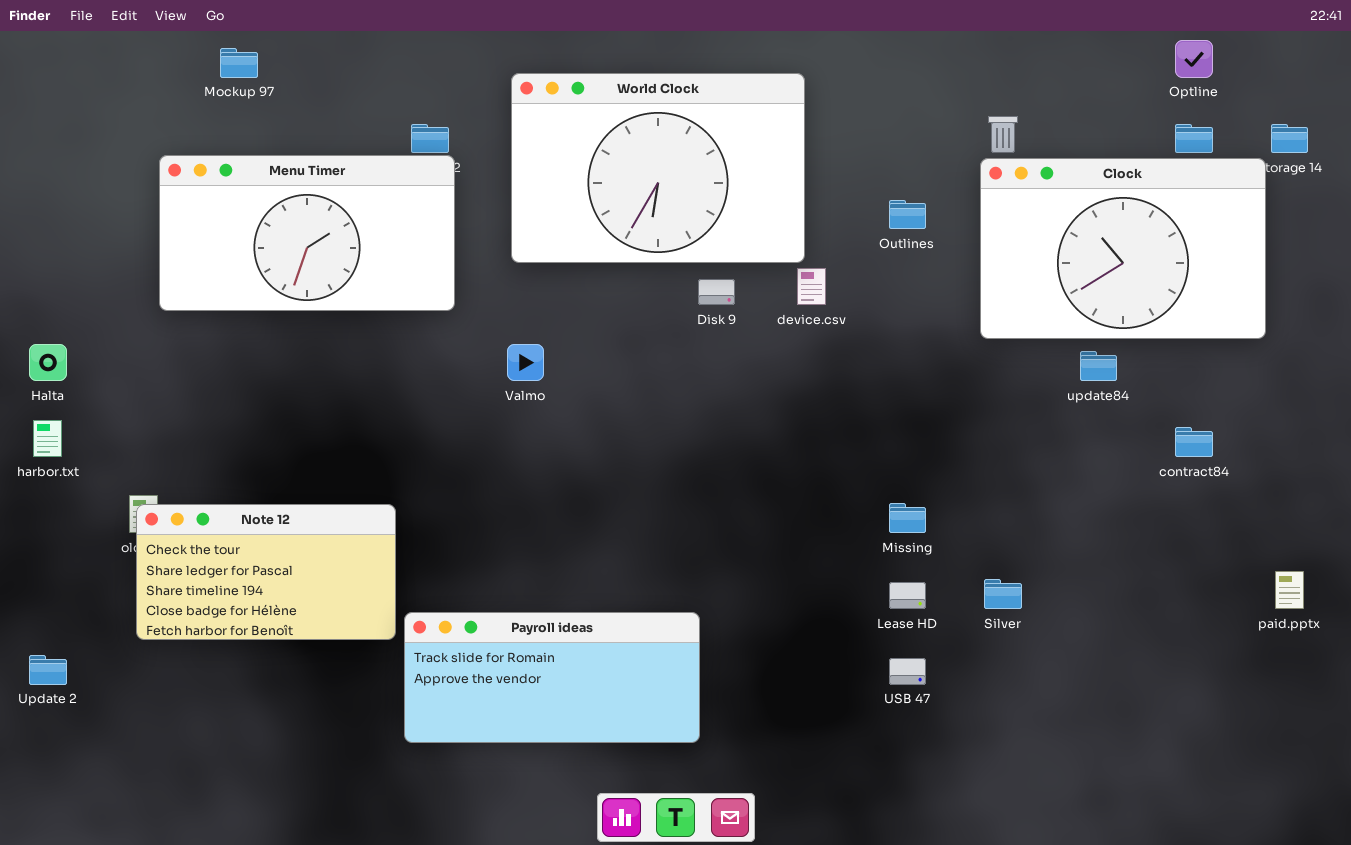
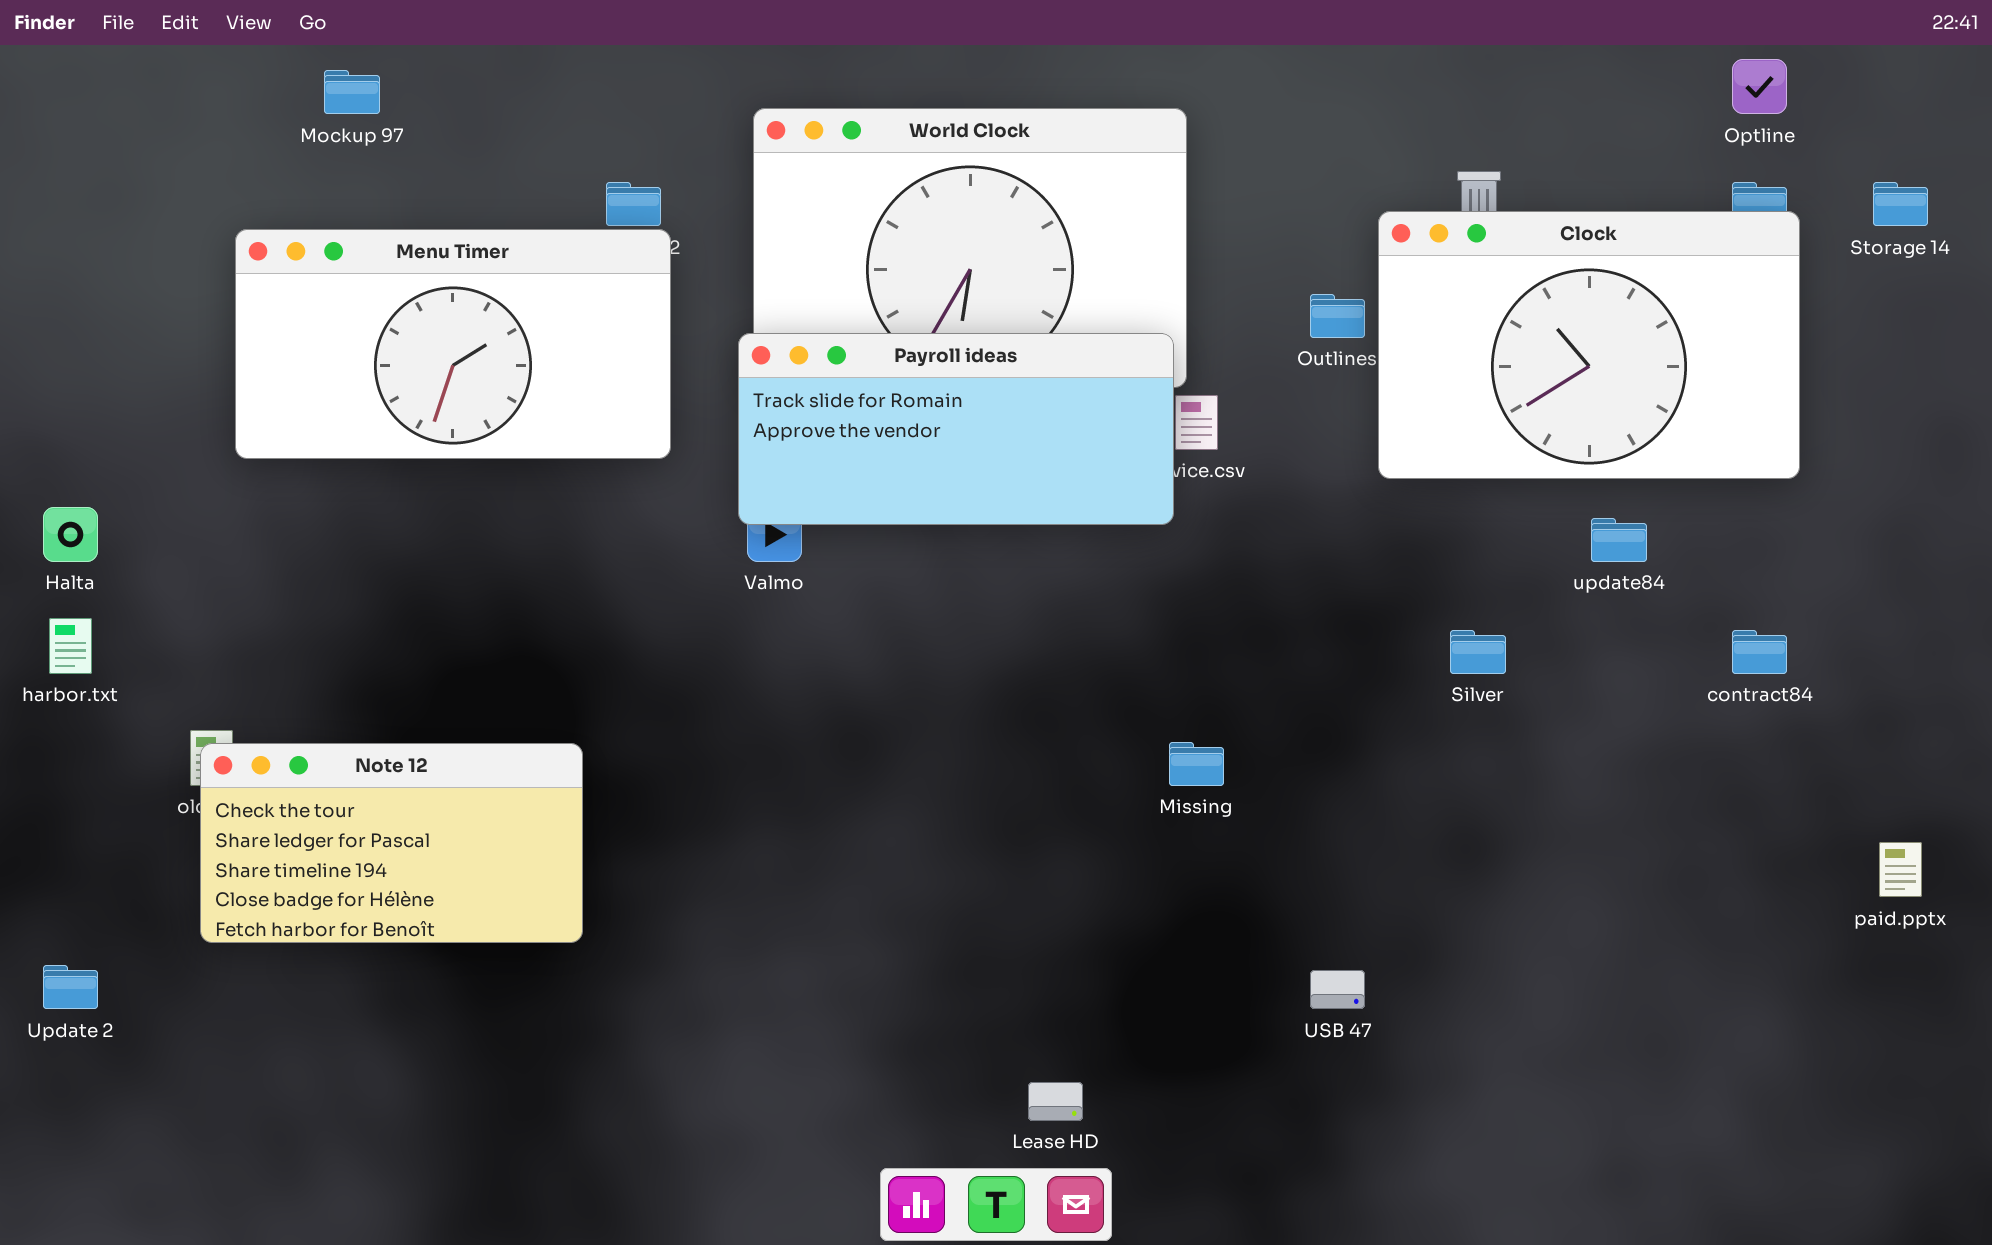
Clock: [980,158,1266,339] -> [1378,211,1800,479], moved
Missing: [889,503,926,533] -> [1169,742,1224,786], moved
Silver: [984,579,1022,609] -> [1450,630,1506,674], moved
Lease HD: [889,582,926,609] -> [1028,1082,1083,1121], moved
Payroll ideas: [404,612,700,743] -> [738,333,1174,525], moved

